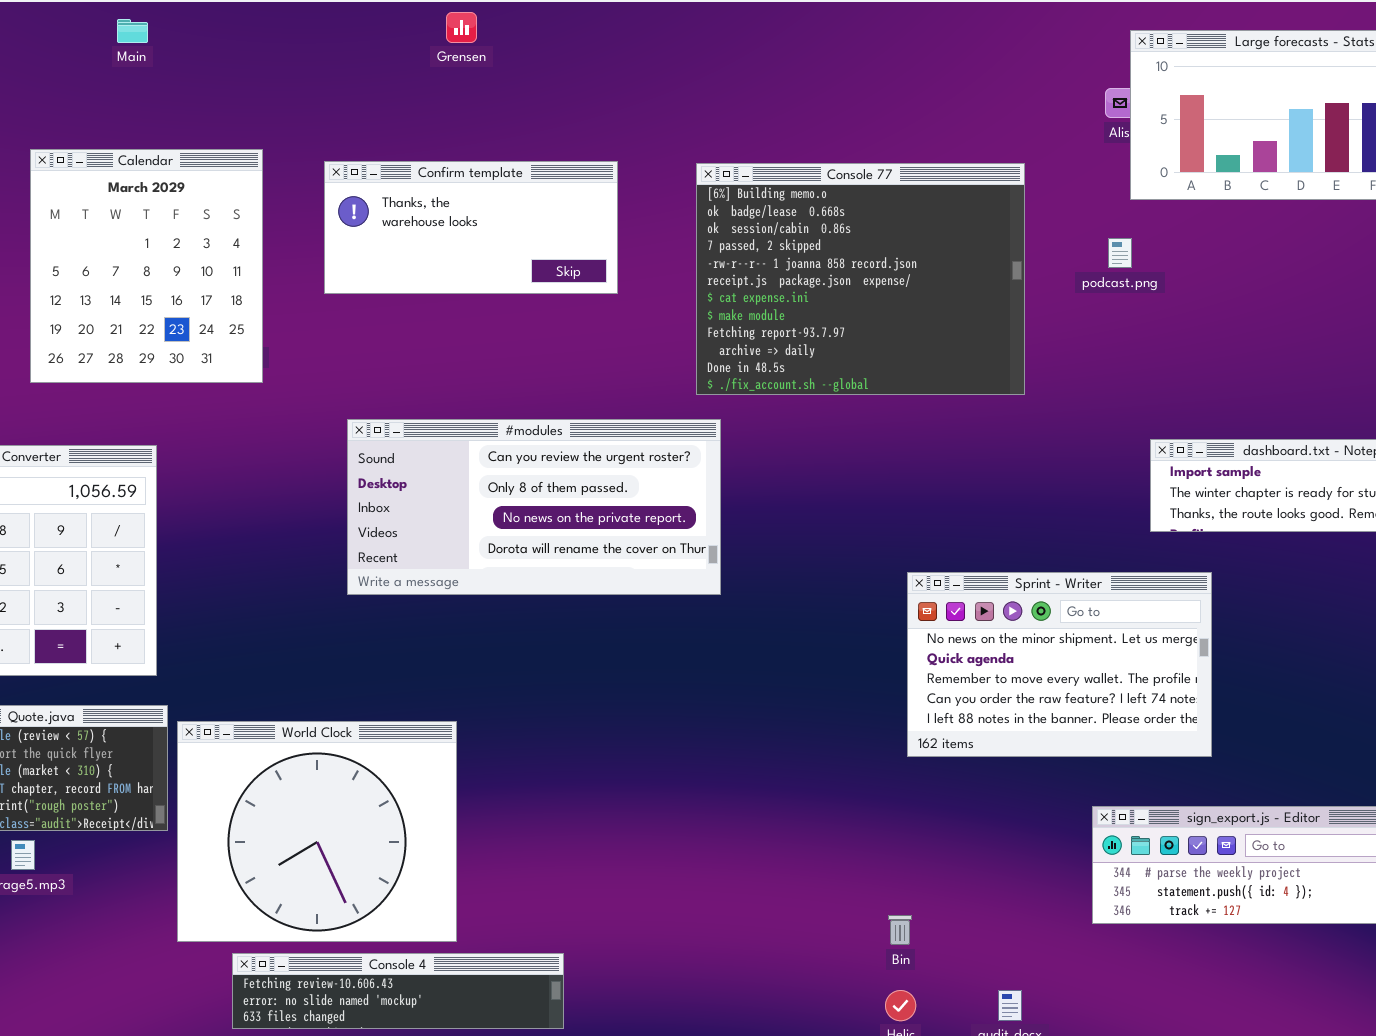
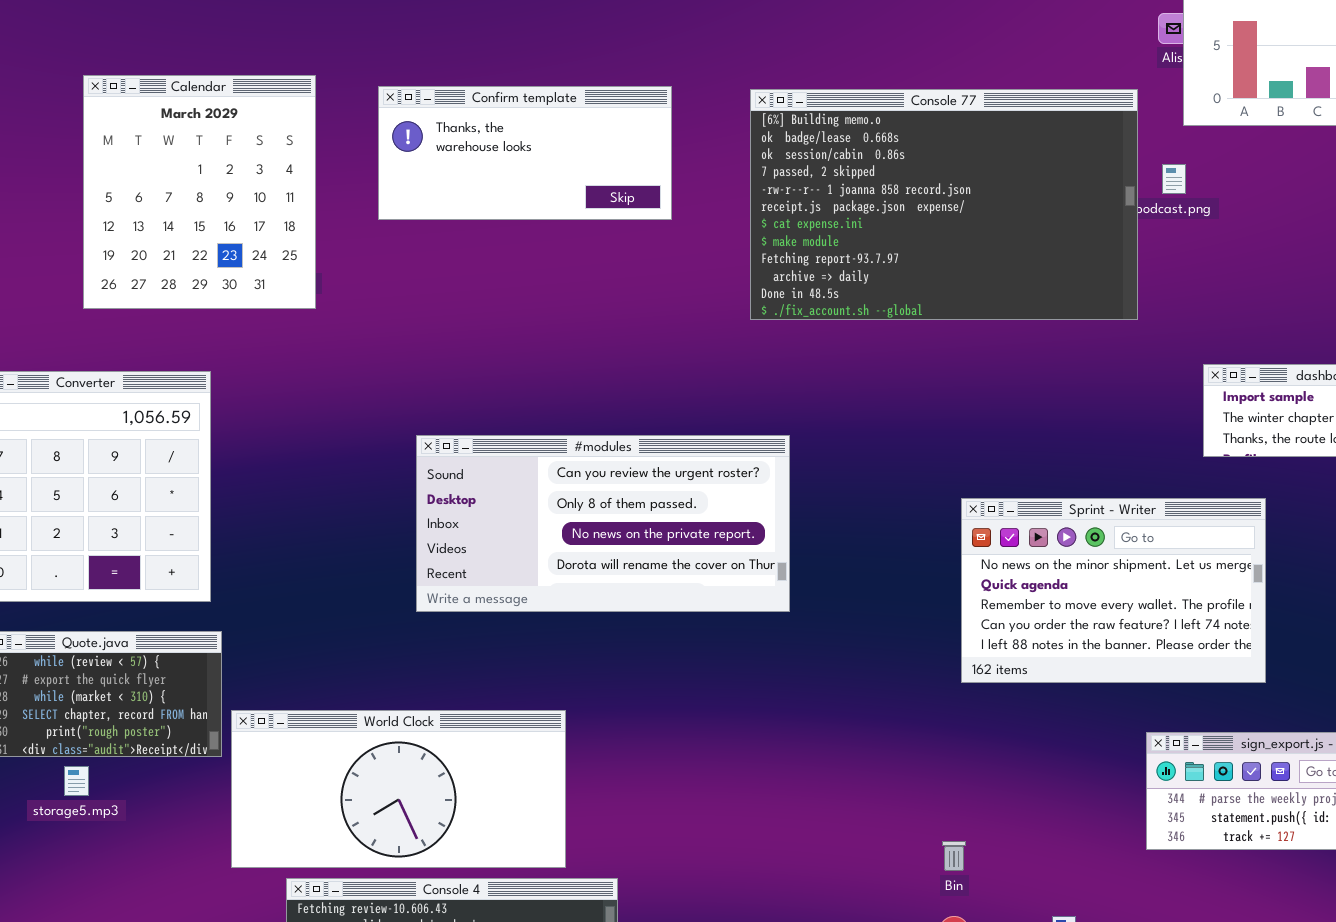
Console 77: [696,163,1025,395] -> [750,89,1138,320], resized
#modules: [347,419,721,595] -> [416,435,790,612], moved
World Clock: [177,721,457,942] -> [231,710,566,868], resized

